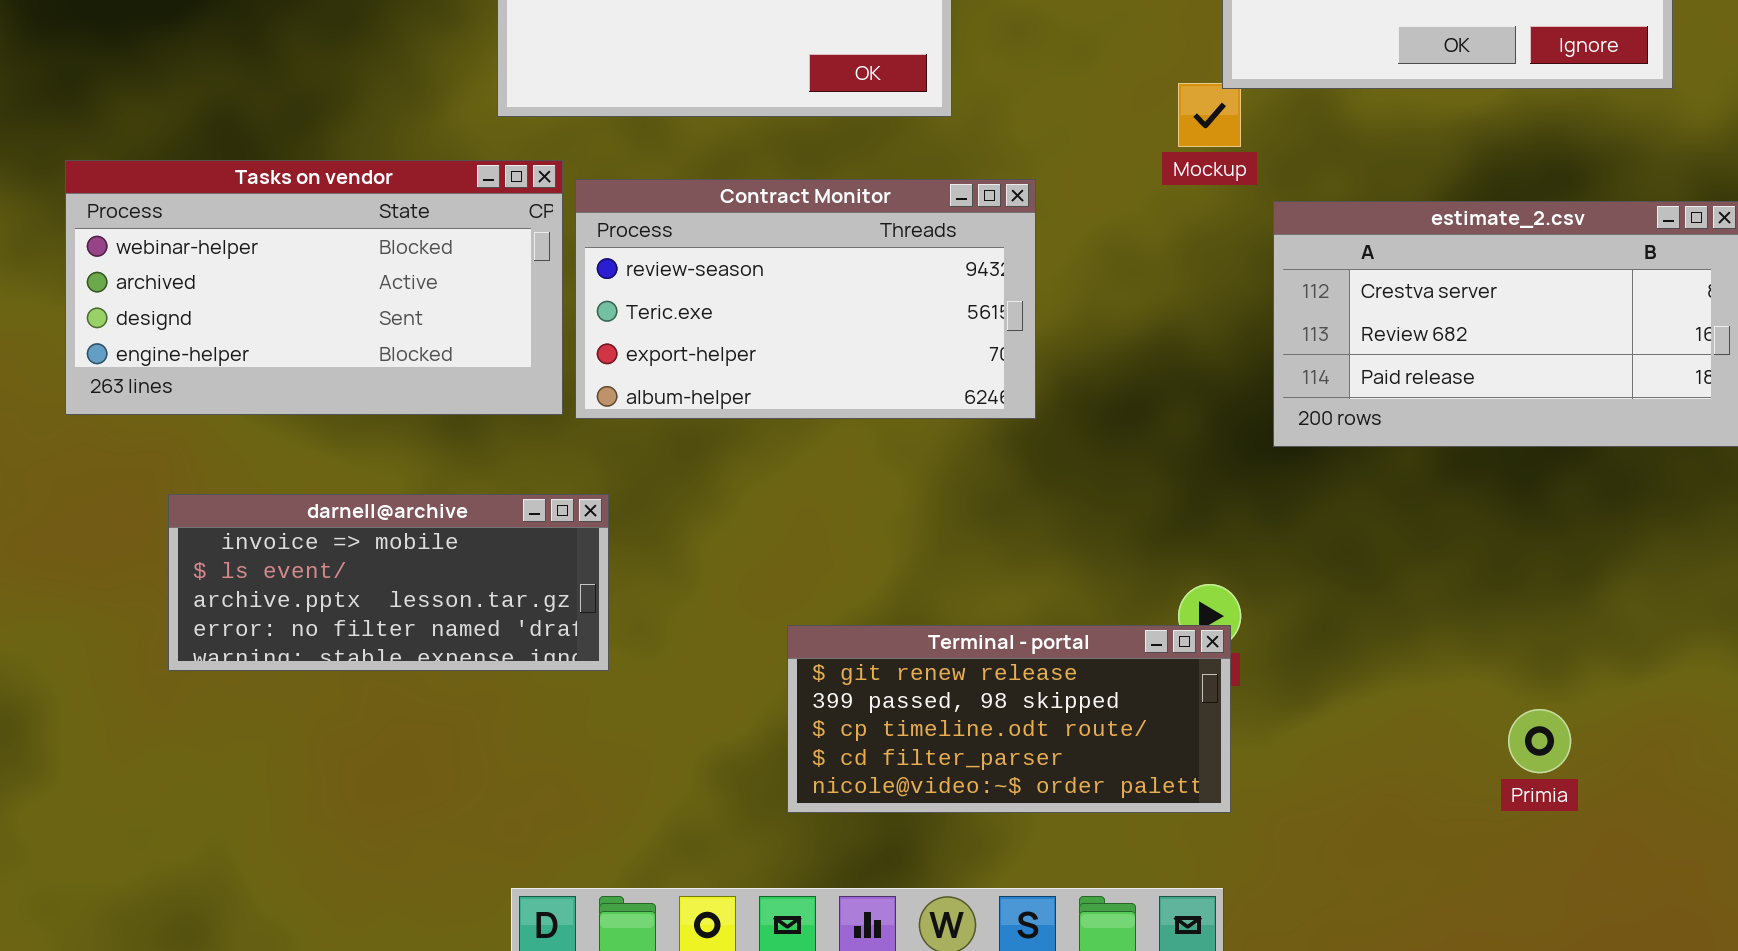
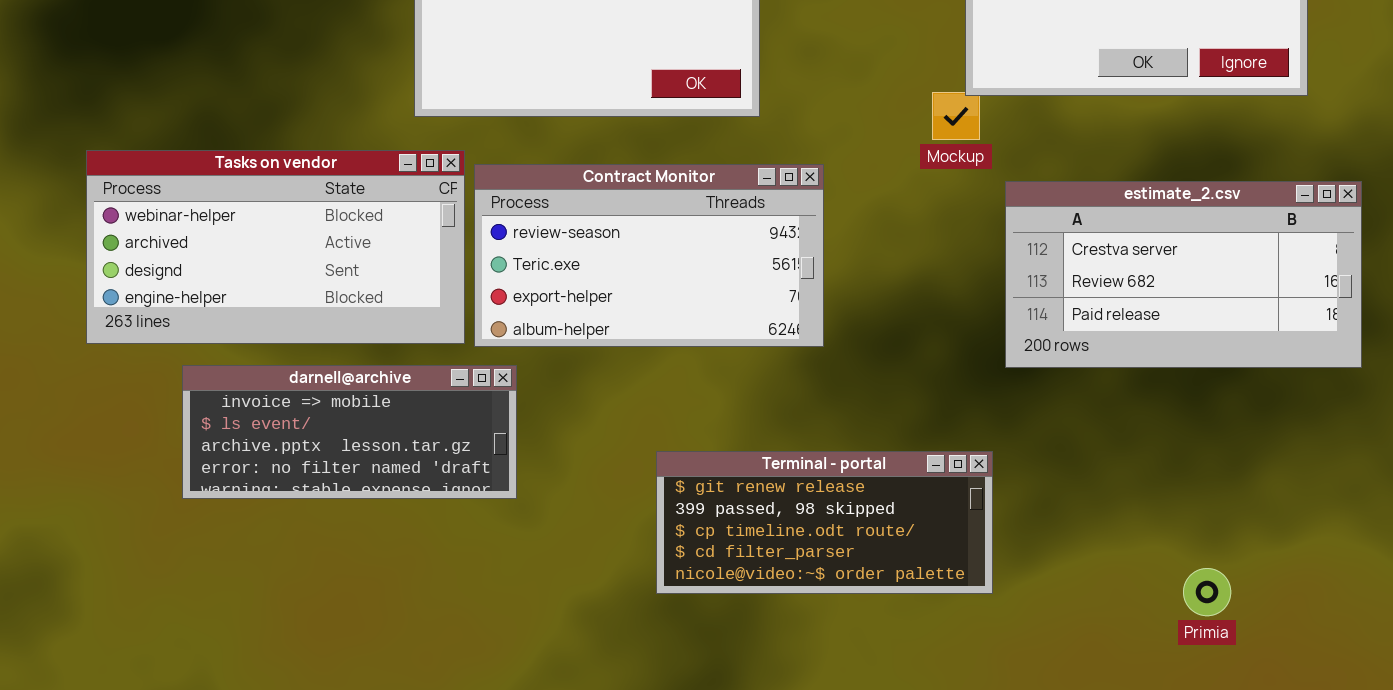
darnell@archive: [168,494,609,671] -> [182,365,517,499], moved
Terminal - portal: [787,625,1231,813] -> [656,451,993,594], moved

